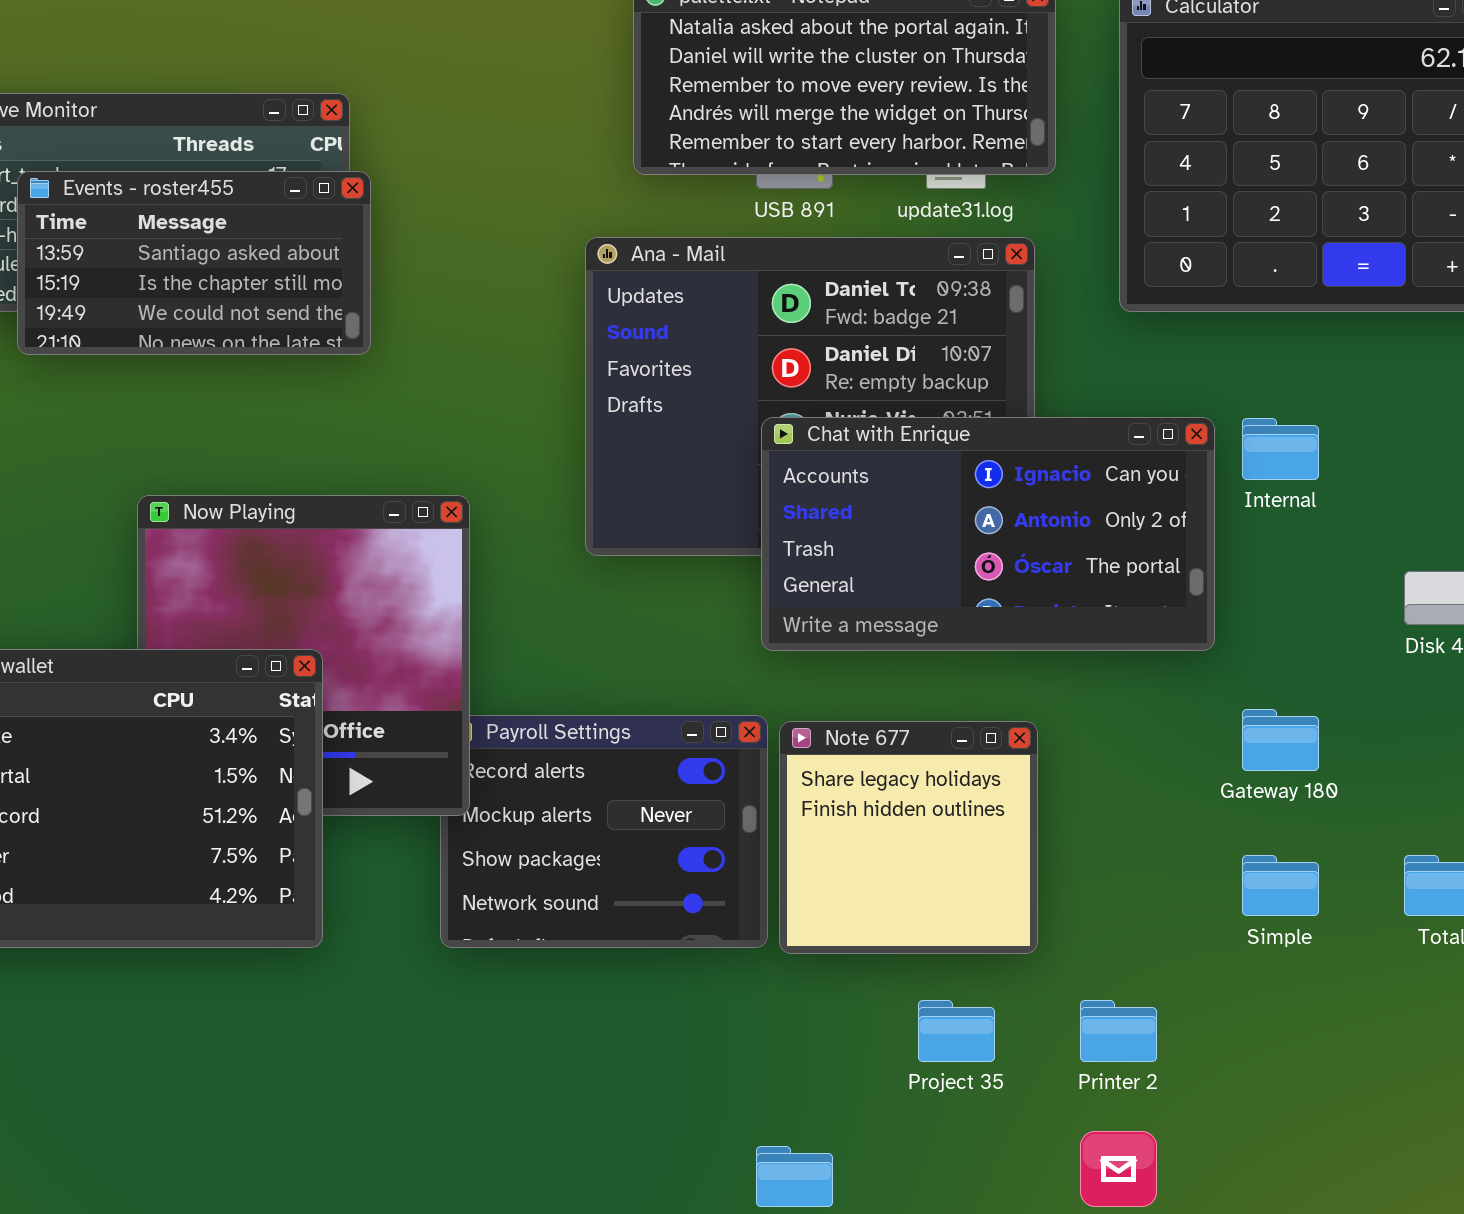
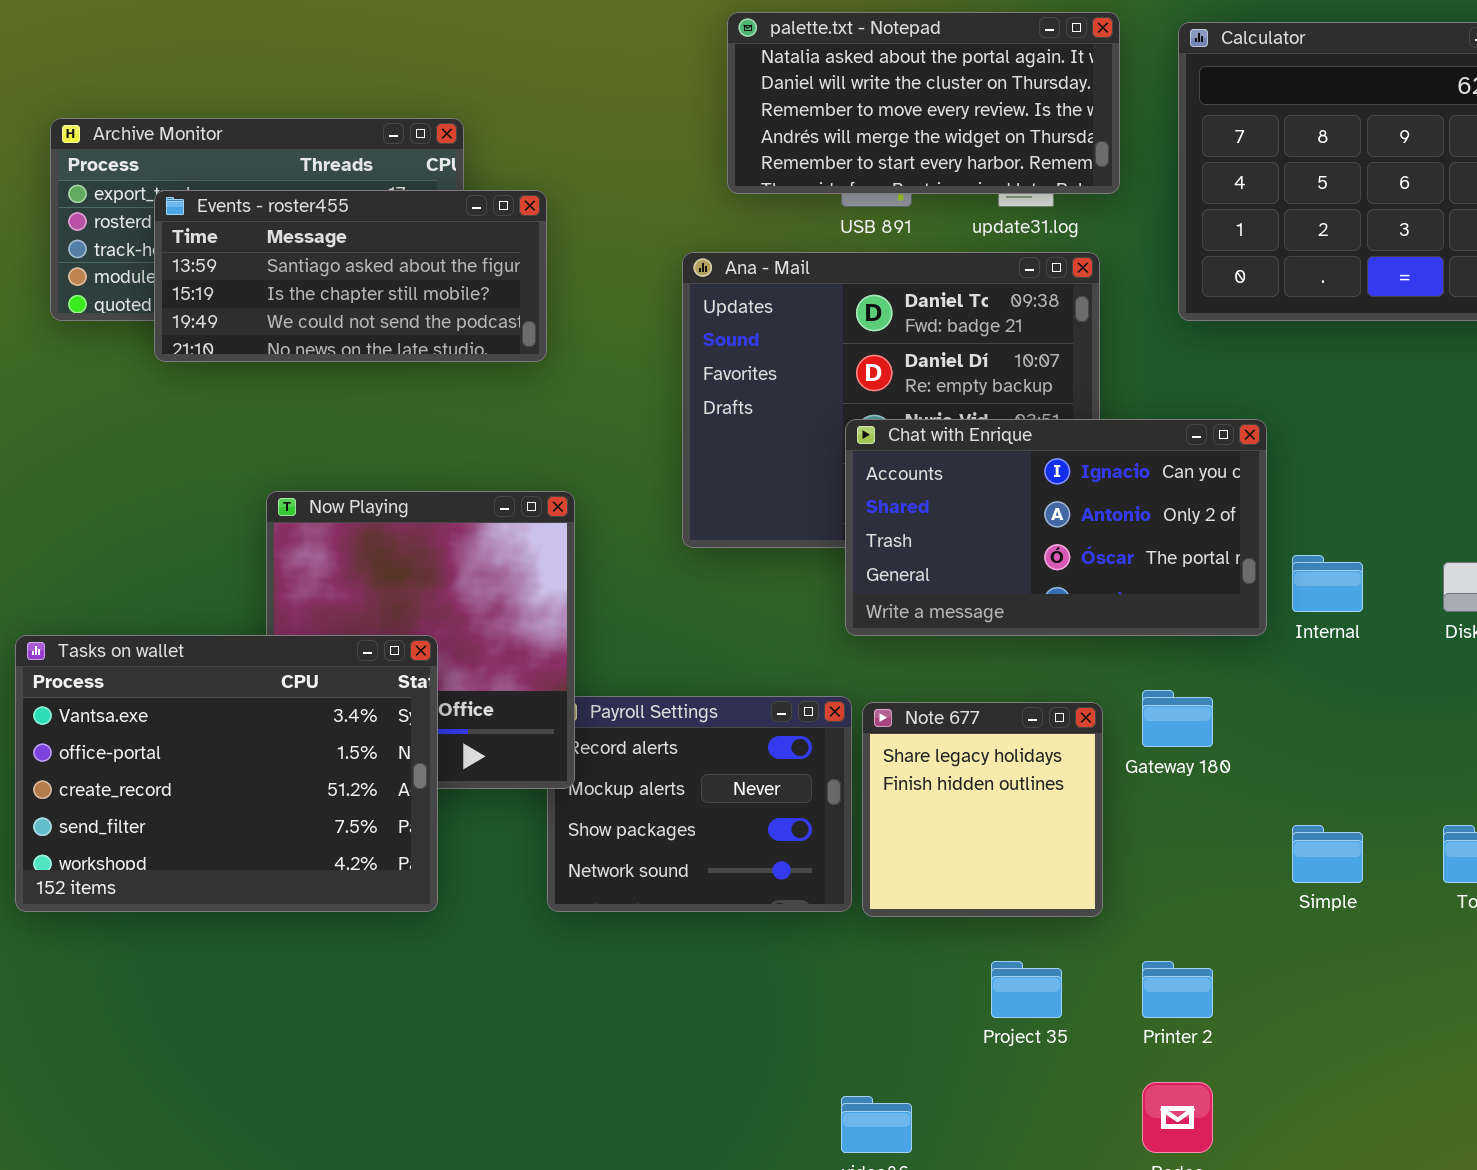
Events - roster455: [17,171,371,355] -> [154,190,547,362], resized
Internal: [1242,418,1319,480] -> [1292,555,1363,612], moved
Gateway 180: [1242,709,1319,771] -> [1142,690,1213,747], moved

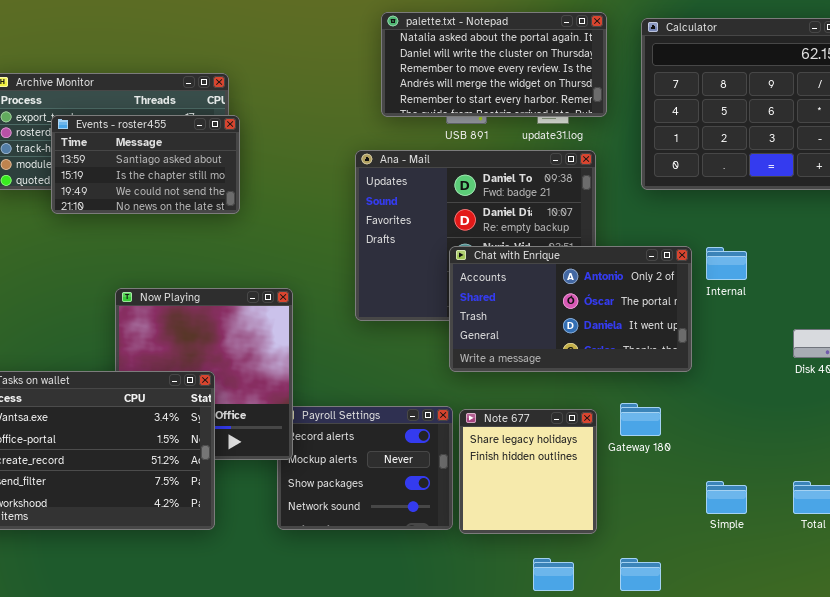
Events - roster455: [154,190,547,362] -> [51,115,240,214], resized
Chat with Enrique: [845,419,1267,636] -> [449,246,692,372], scrolled down 1 row
Internal: [1292,555,1363,612] -> [706,247,747,280], moved

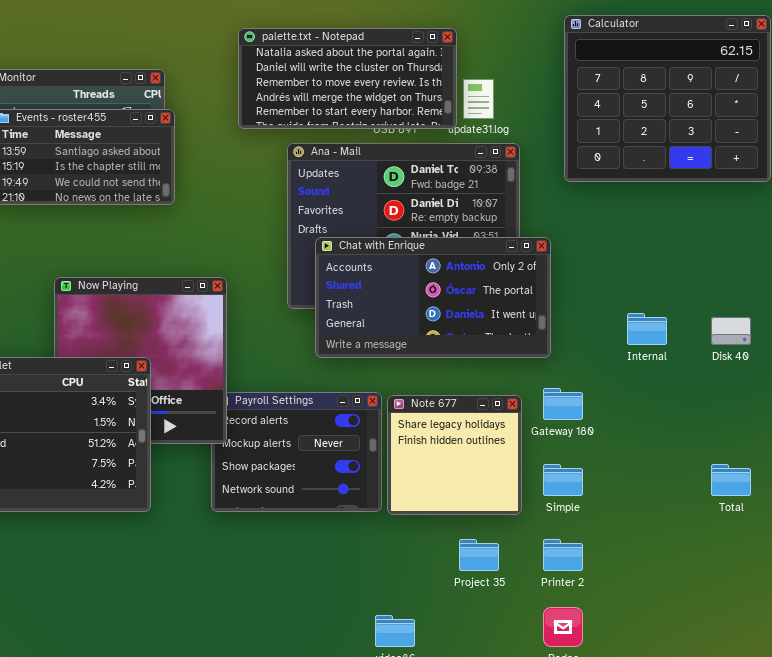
palette.txt - Notepad: [381,12,607,117] -> [238,28,457,129], moved
Chat with Enrique: [449,246,692,372] -> [315,237,551,358], moved
Internal: [706,247,747,280] -> [627,313,667,345], moved
Simple: [706,481,747,514] -> [543,464,583,496], moved

